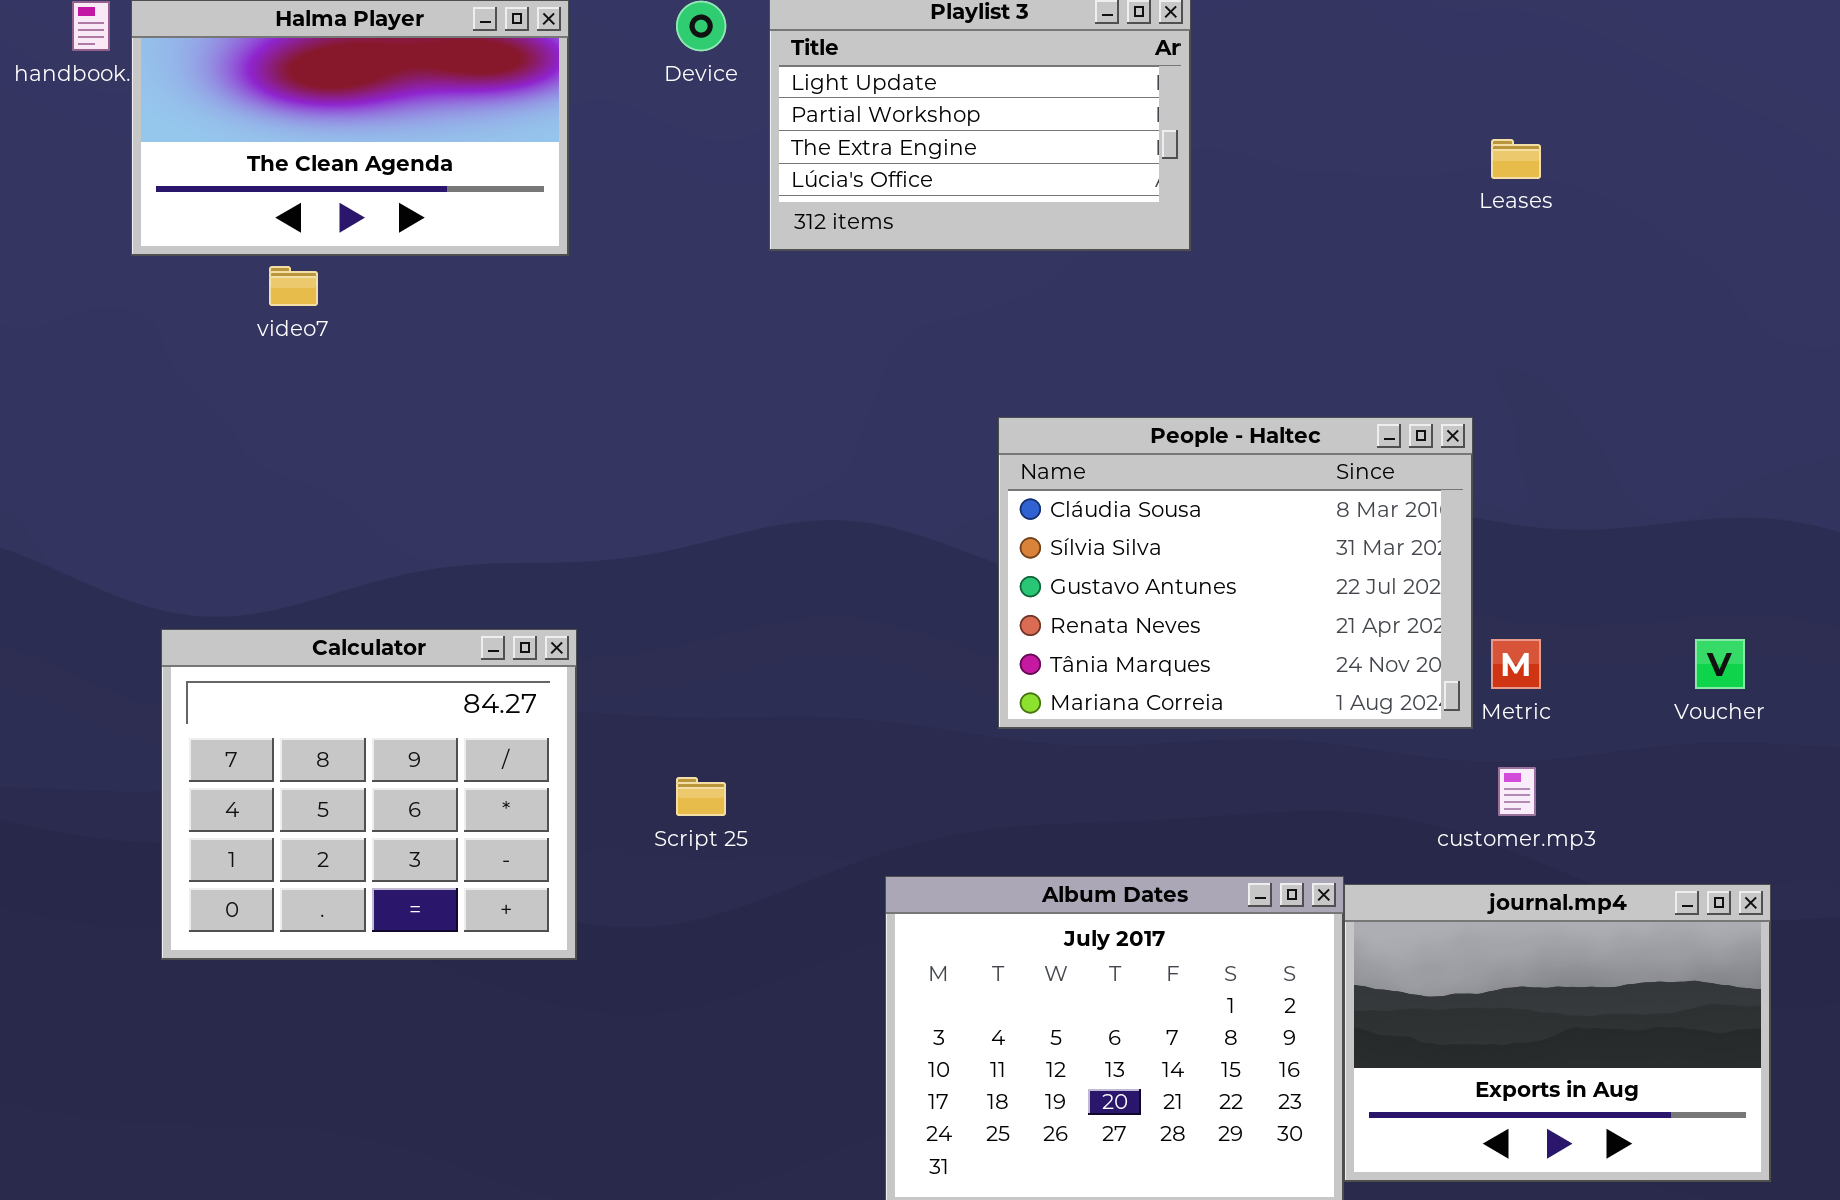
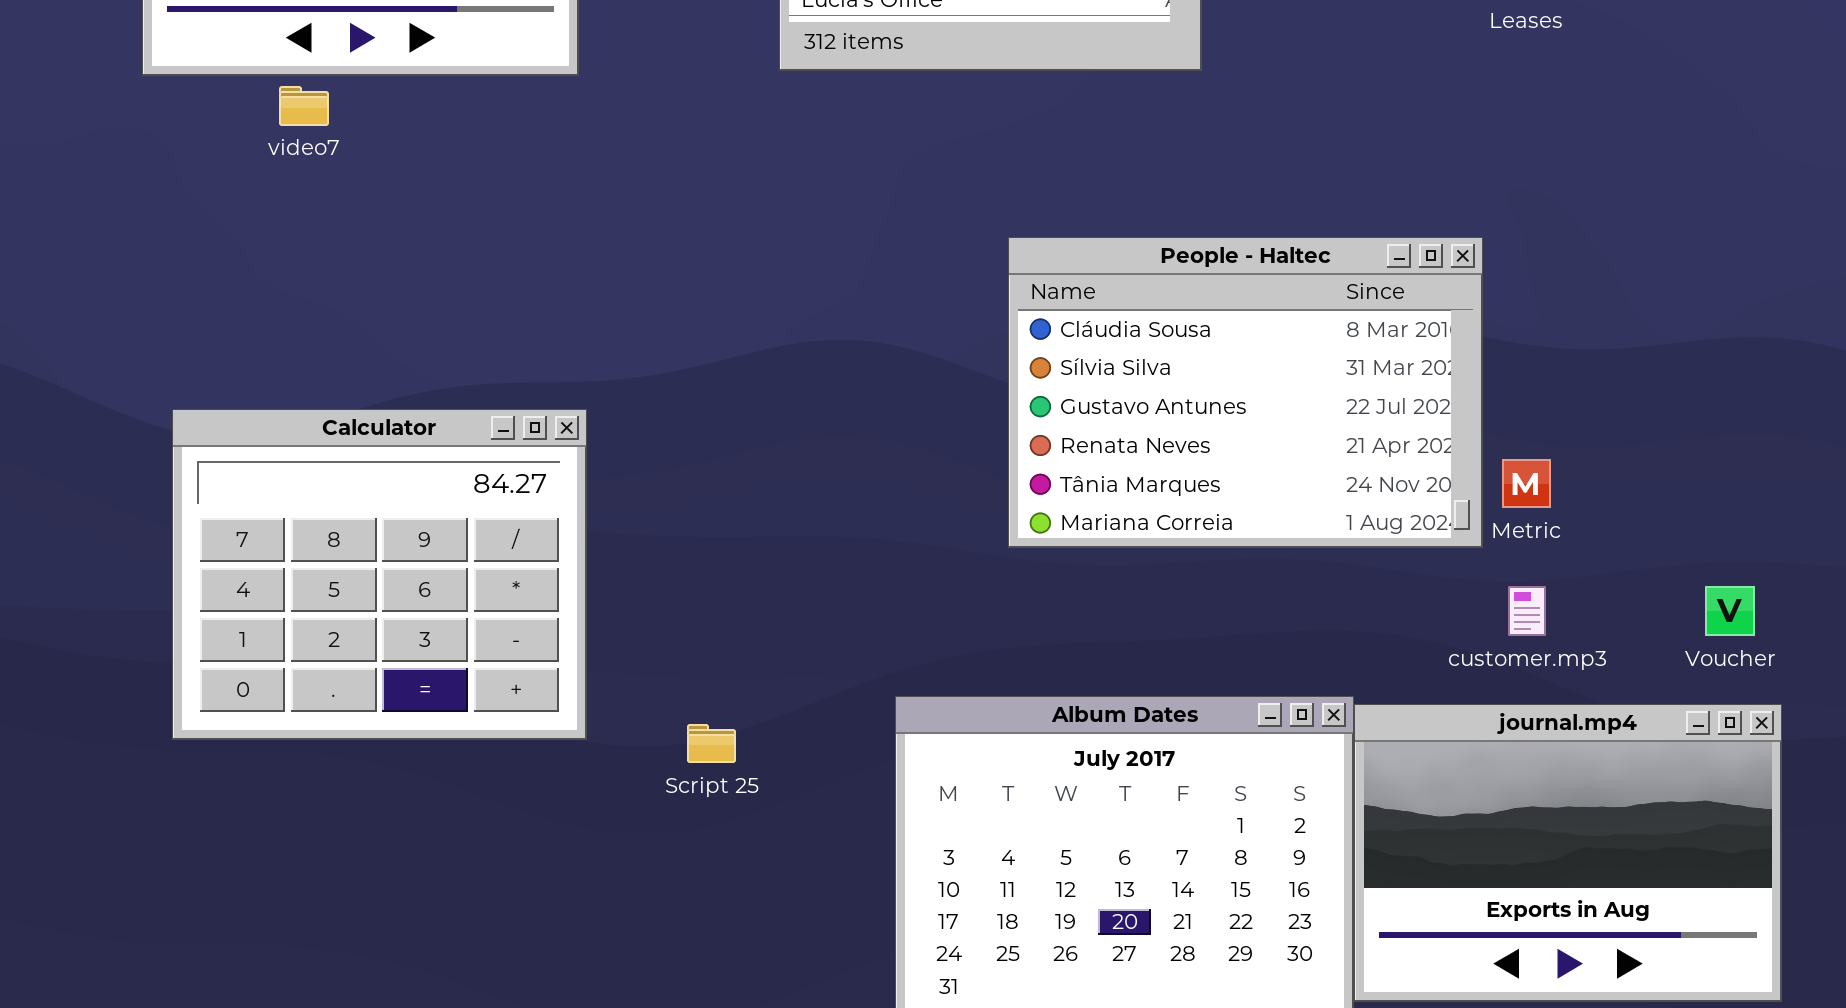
Calculator: [161,629,577,960] -> [172,409,587,740], moved
Voucher: [1695,639,1745,689] -> [1705,586,1755,636], moved
Script 25: [676,777,726,816] -> [687,724,736,763], moved

